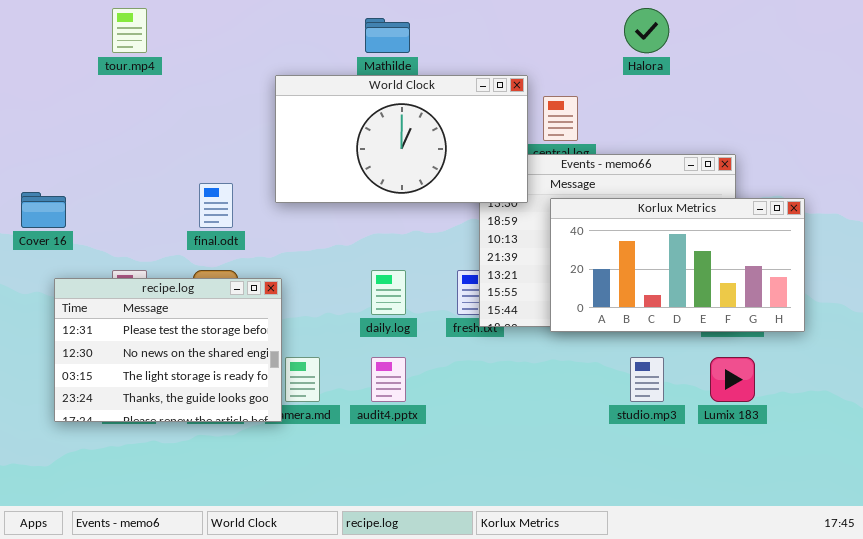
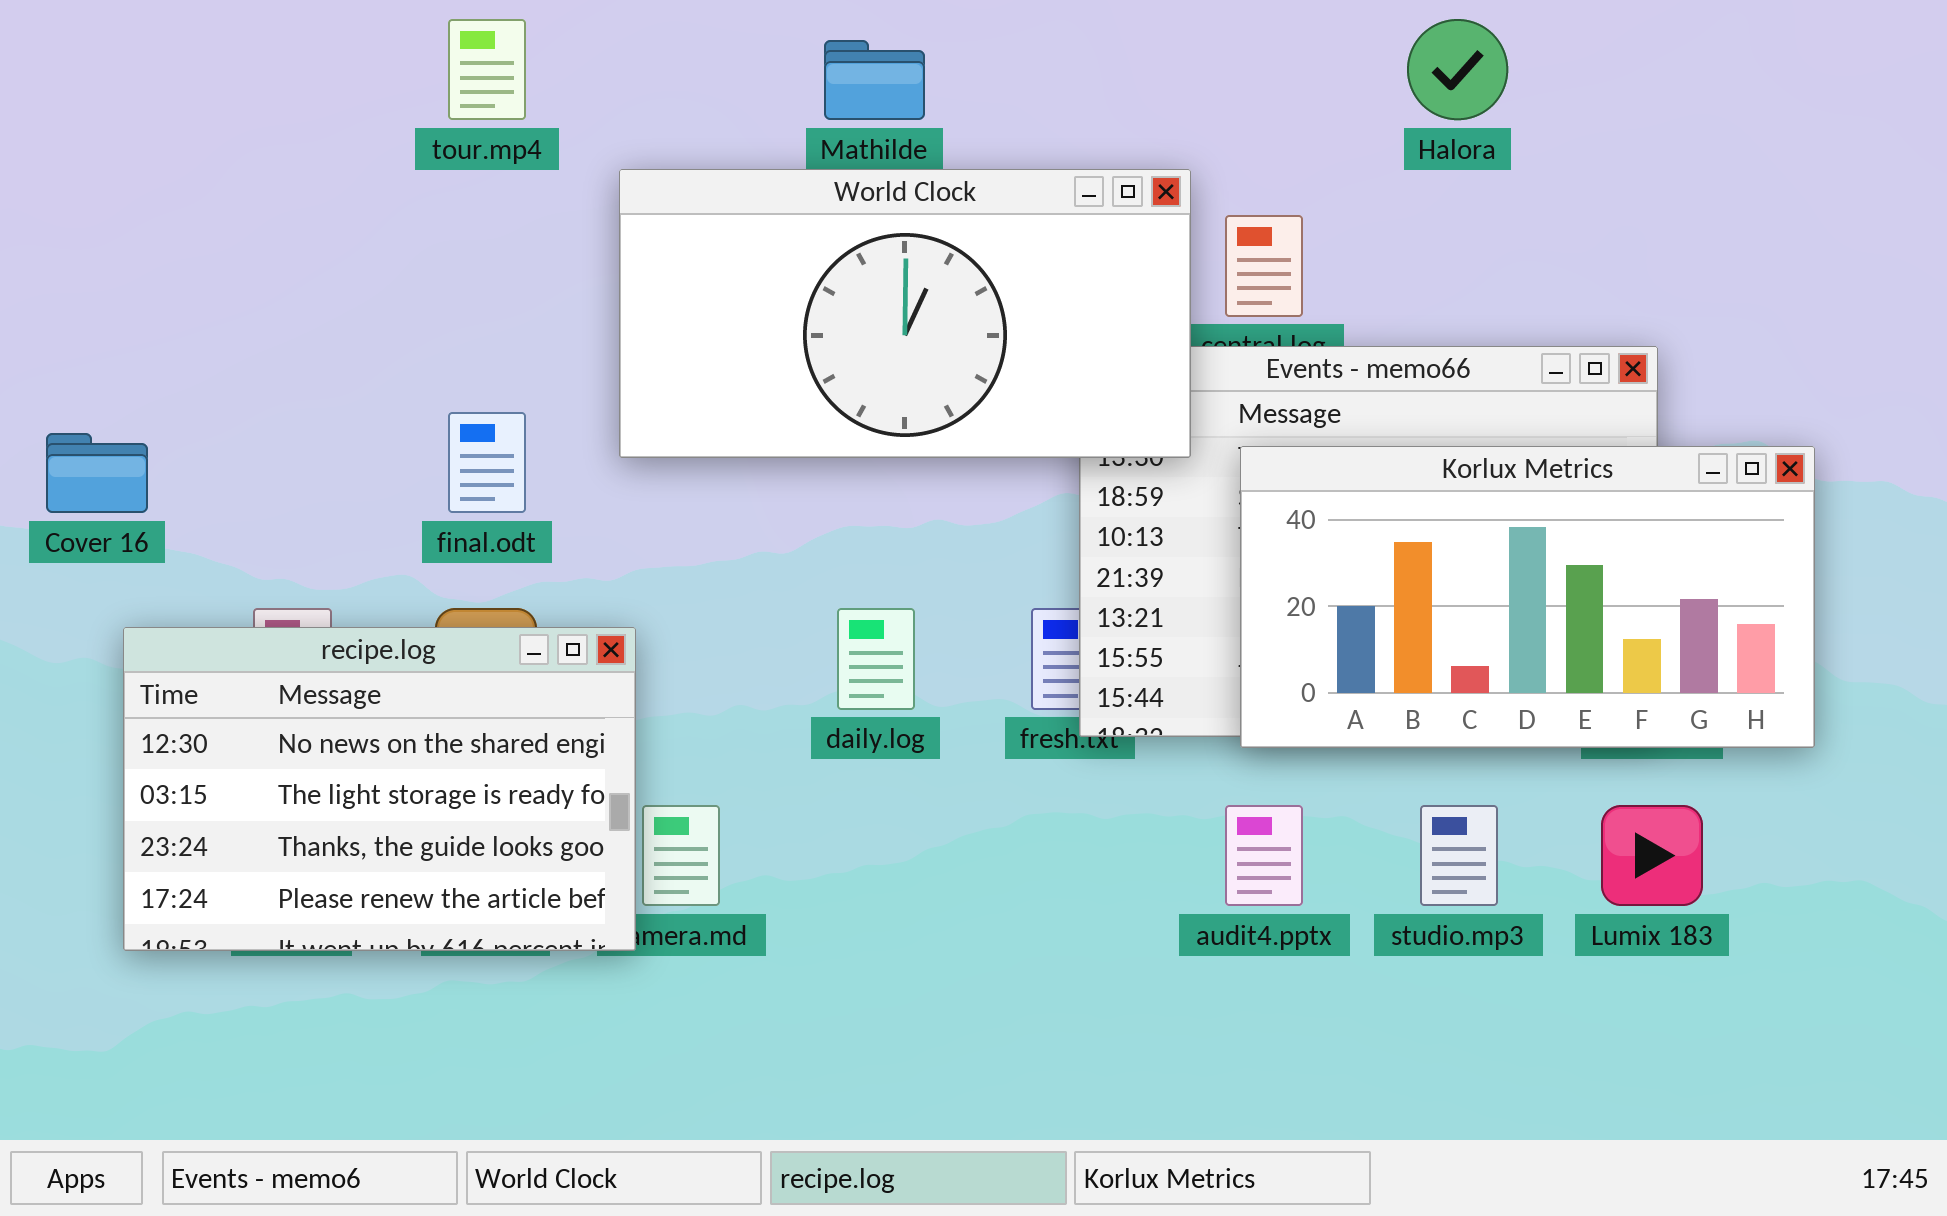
tour.mp4: [112,8,147,53] -> [448,19,526,120], moved
recipe.log: [54,278,282,422] -> [123,627,636,951], scrolled down 1 row
audit4.pptx: [371,357,406,402] -> [1225,805,1303,906], moved

